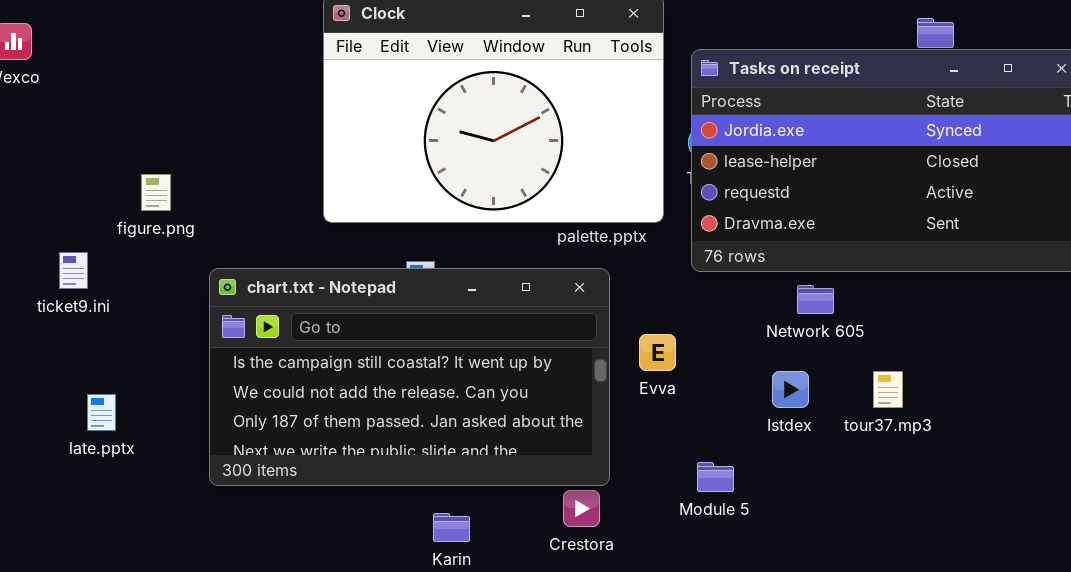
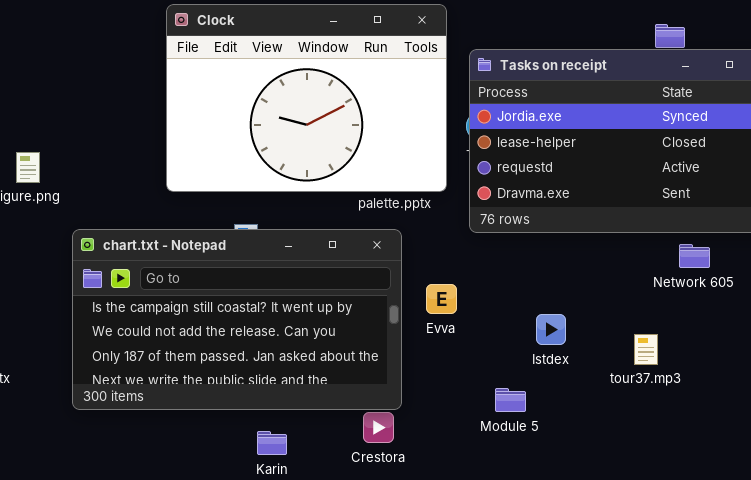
Network 605: [797,285,834,314] -> [679,244,710,268], moved
tour37.mp3: [873,371,903,408] -> [634,334,658,365], moved
Module 5: [697,462,734,492] -> [495,388,526,412], moved

